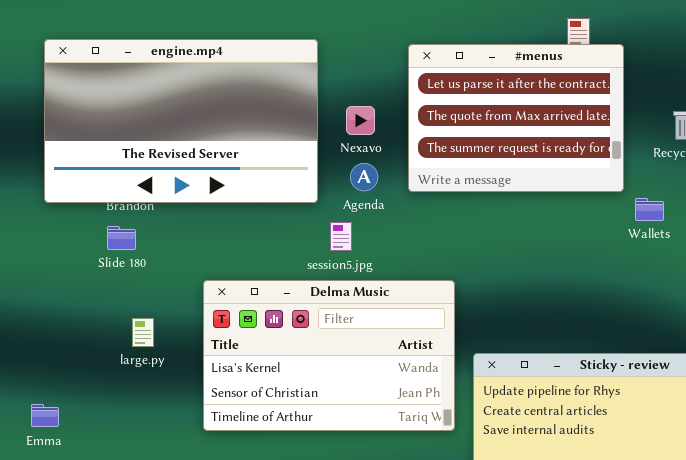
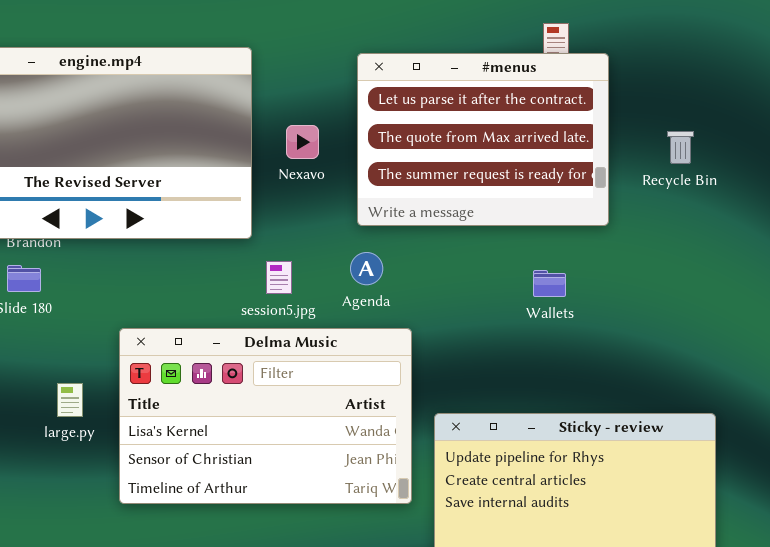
Agenda: [350,163,378,191] -> [350,252,383,285], moved
Wallets: [635,198,664,221] -> [533,270,566,297], moved
large.py: [132,318,154,347] -> [57,383,83,417], moved

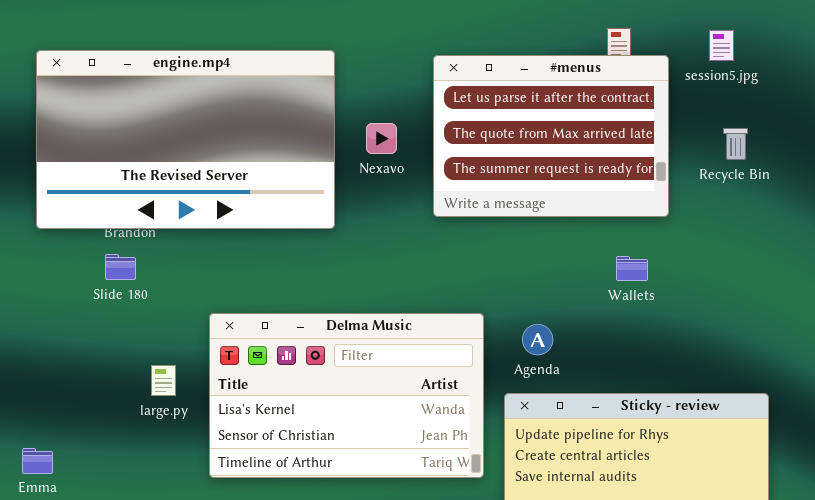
Agenda: [350,252,383,285] -> [522,324,553,355], moved
session5.jpg: [266,261,292,294] -> [709,30,734,61], moved
Wallets: [533,270,566,297] -> [616,256,648,281], moved

